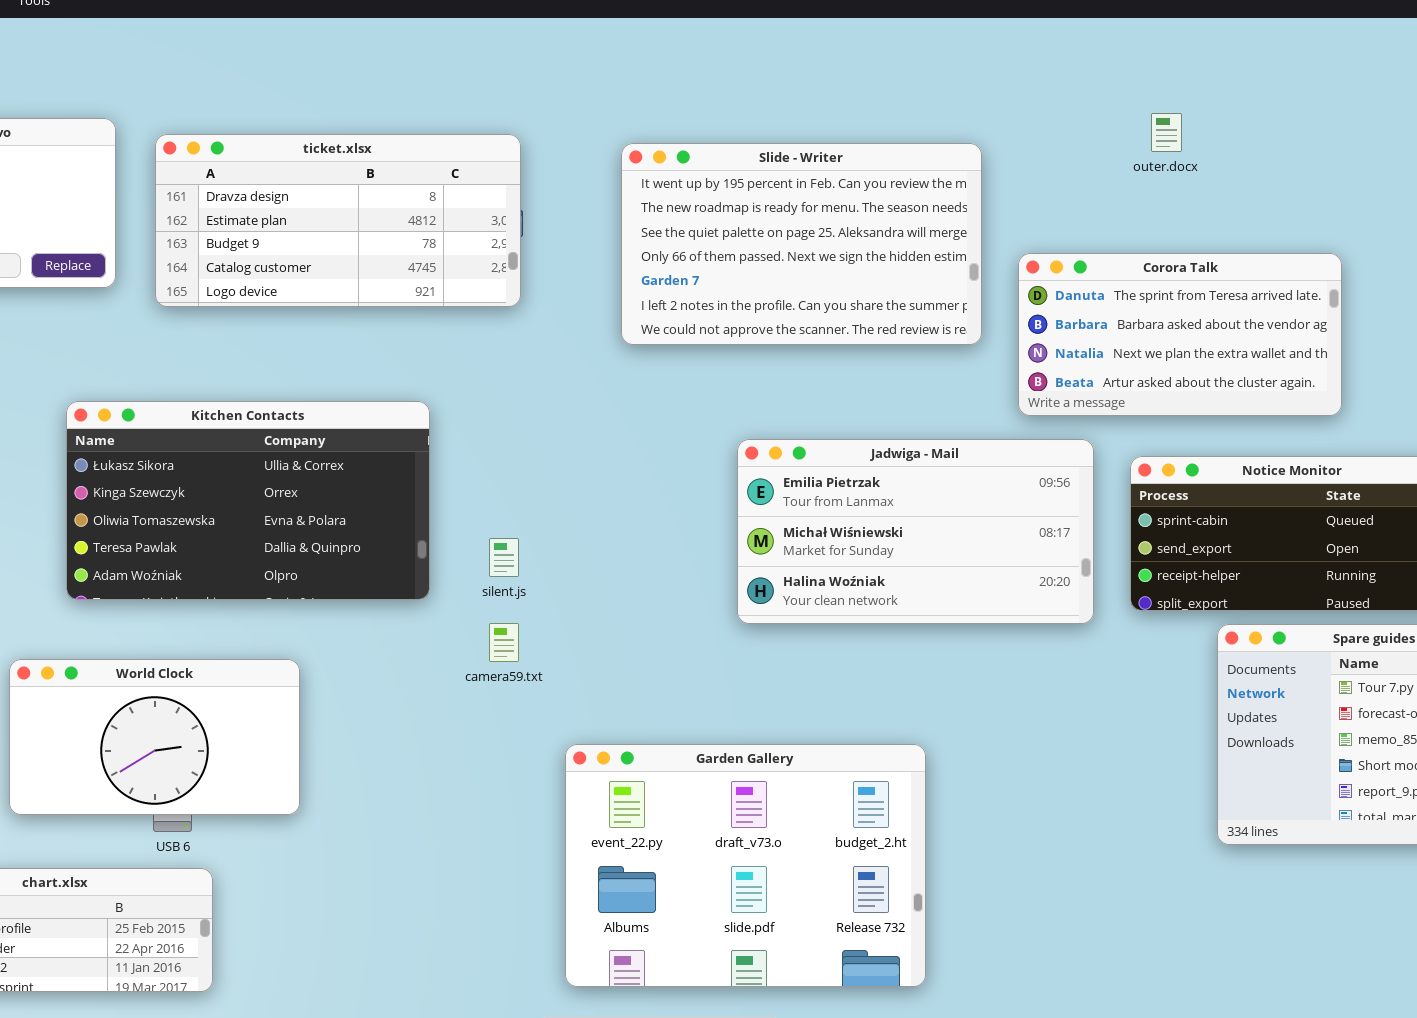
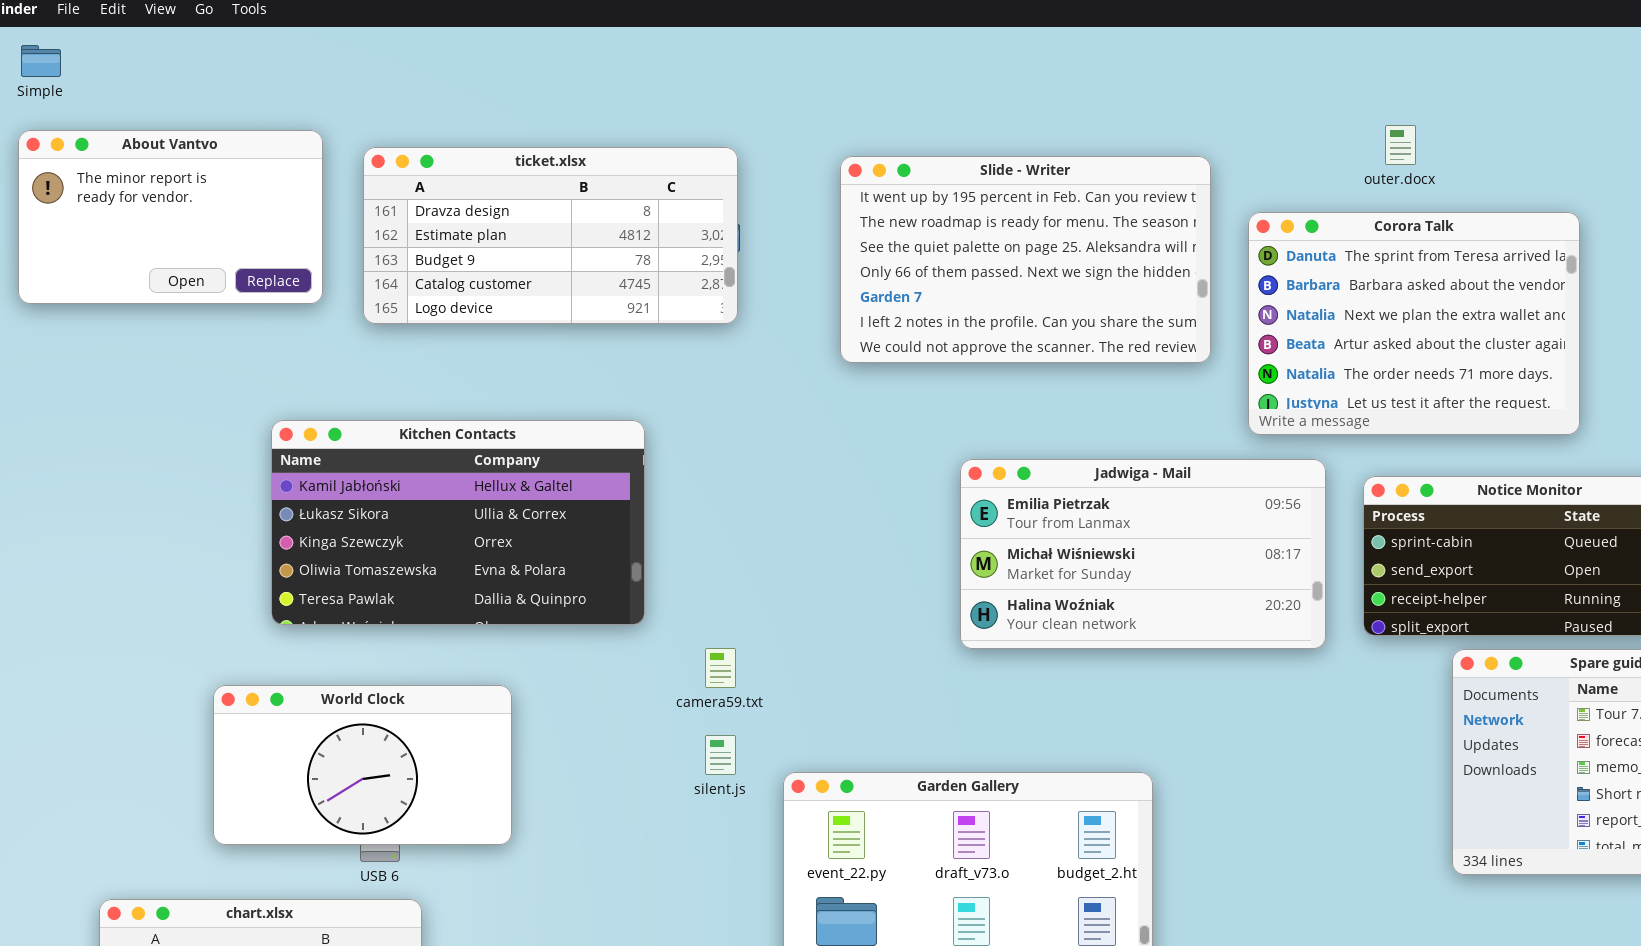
Corora Talk: [1018,253,1342,416] -> [1248,212,1580,435], resized
Kitchen Contacts: [66,401,430,600] -> [271,420,645,625], scrolled up 1 row
silent.js: [489,538,519,577] -> [705,735,736,775], moved

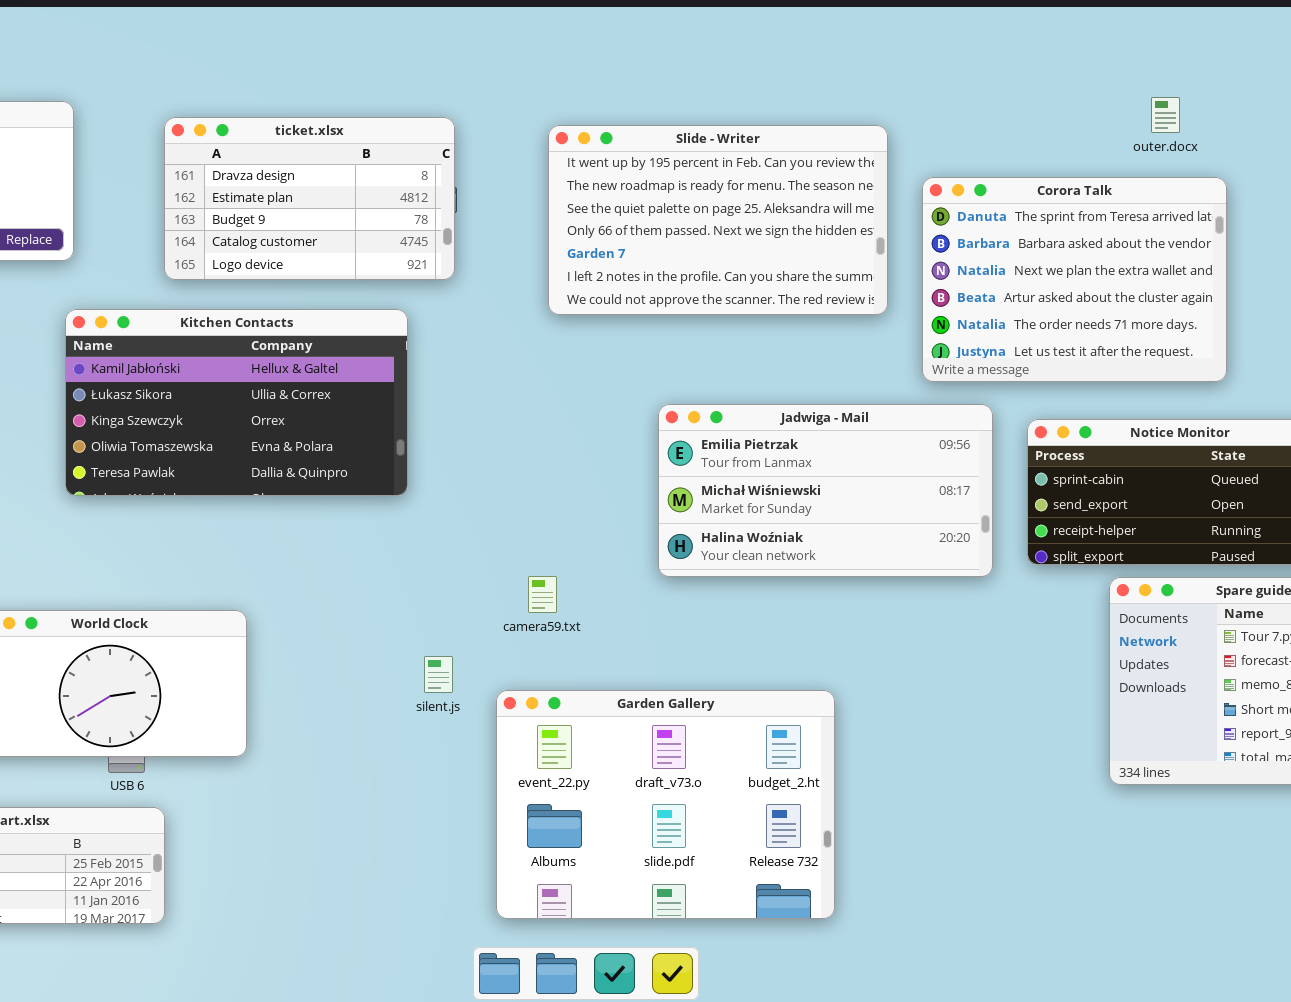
outer.docx: [1385,125,1416,165] -> [1151,97,1180,133], moved
ticket.xlsx: [363,147,738,324] -> [164,117,455,280], resized
Kitchen Contacts: [271,420,645,625] -> [65,309,408,496], moved
camera59.txt: [705,648,736,688] -> [528,576,557,613], moved

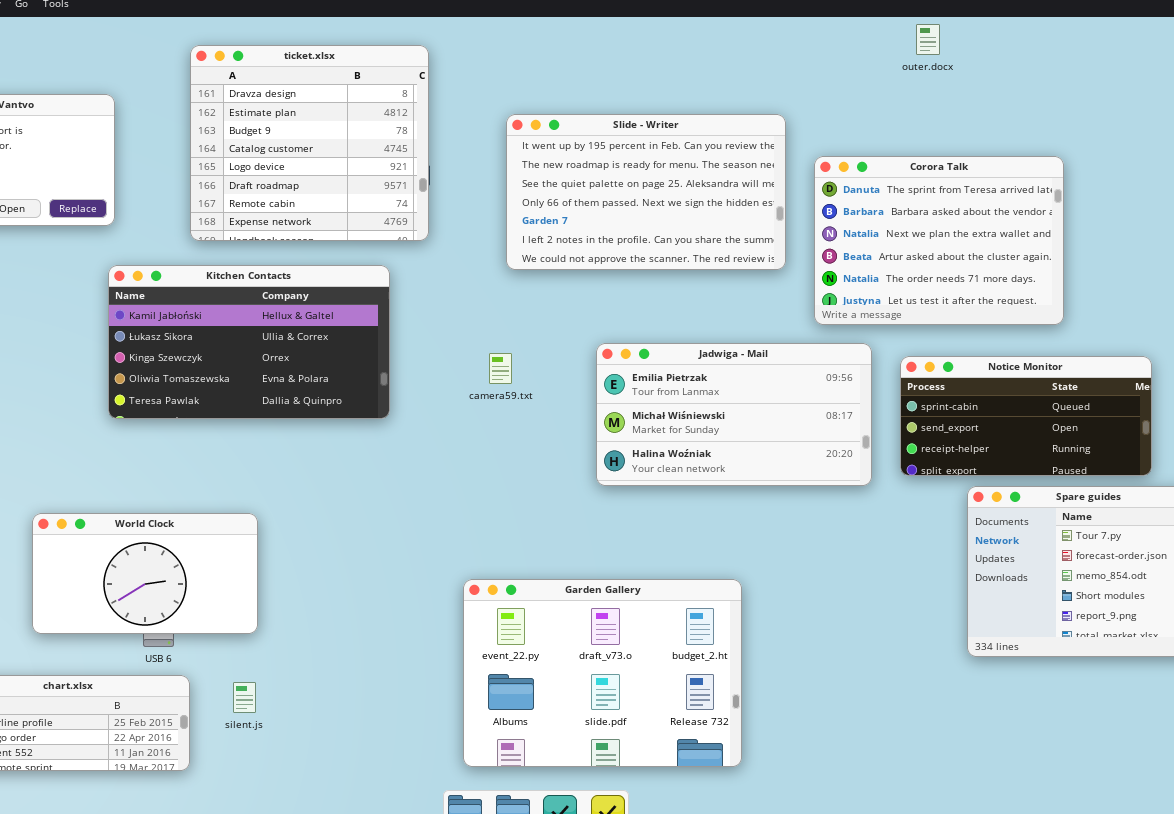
outer.docx: [1151,97,1180,133] -> [916,24,940,55], moved
ticket.xlsx: [164,117,455,280] -> [190,45,429,241], resized
camera59.txt: [528,576,557,613] -> [489,353,512,384], moved
silent.js: [424,656,453,693] -> [233,682,256,713], moved

